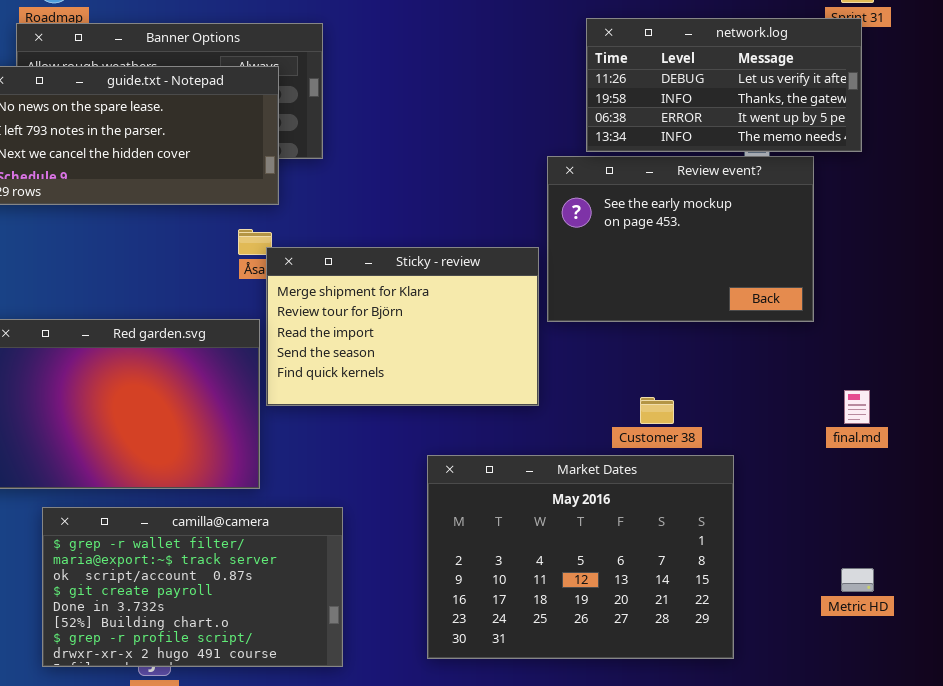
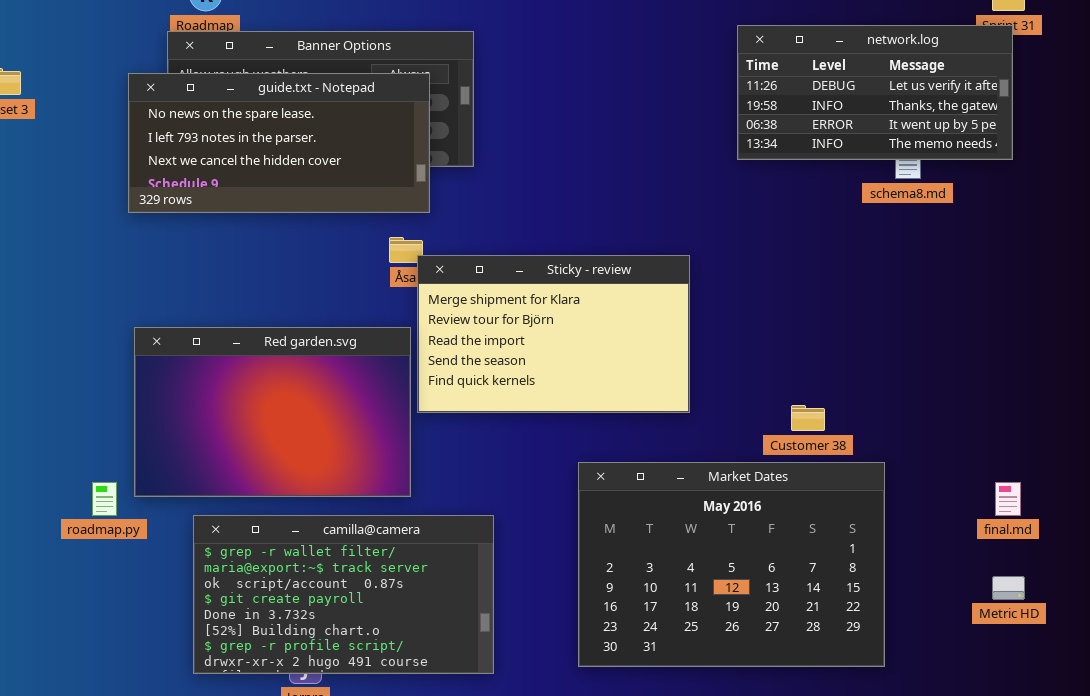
Review event?: [547,156,814,322] -> none, closed
final.md: [844,390,870,424] -> [995,482,1021,516], moved

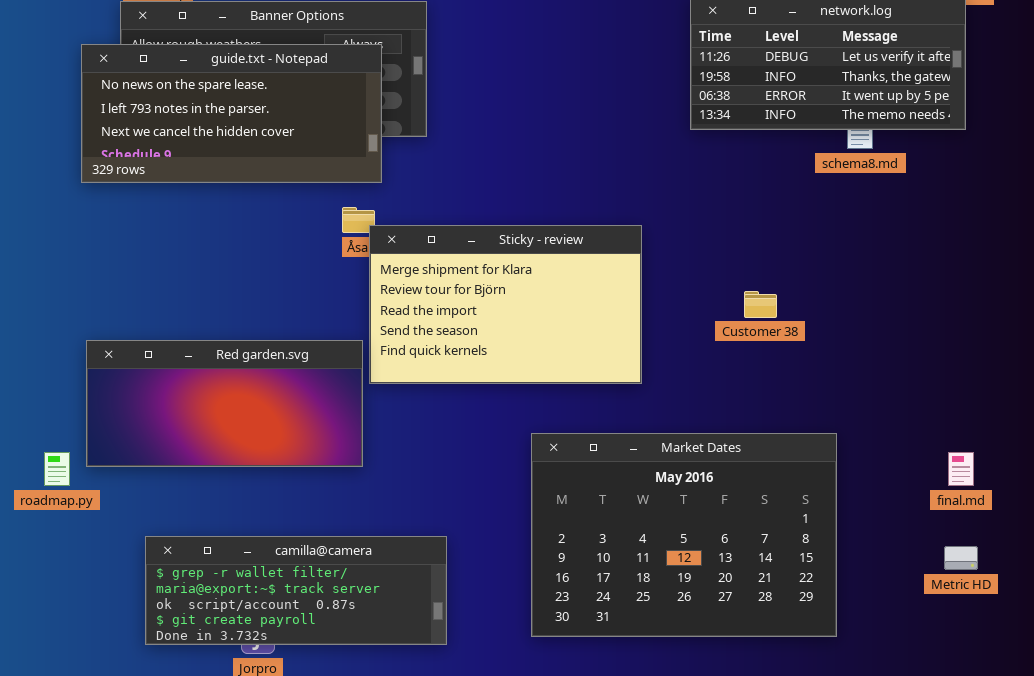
Red garden.svg: [134,327,411,497] -> [86,340,363,467], resized
Customer 38: [791,405,825,431] -> [744,291,777,318], moved
camilla@camera: [193,515,494,674] -> [145,536,447,645], resized

